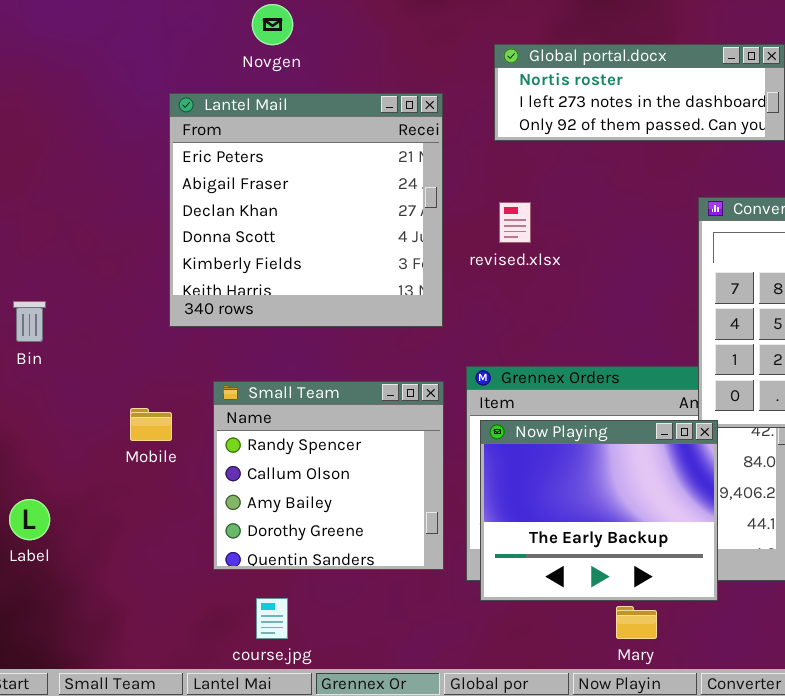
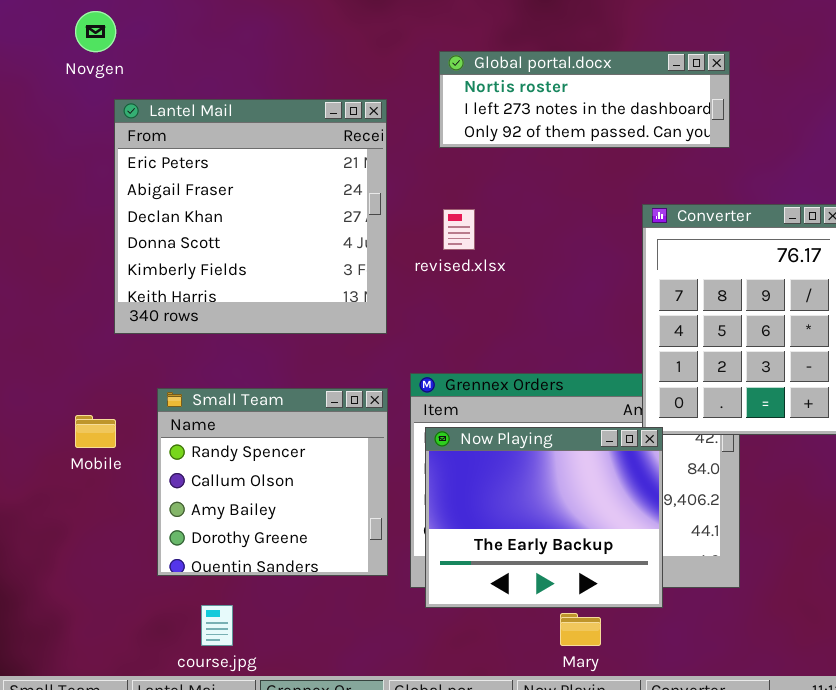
Novgen: [252,4,293,45] -> [75,11,116,52], moved

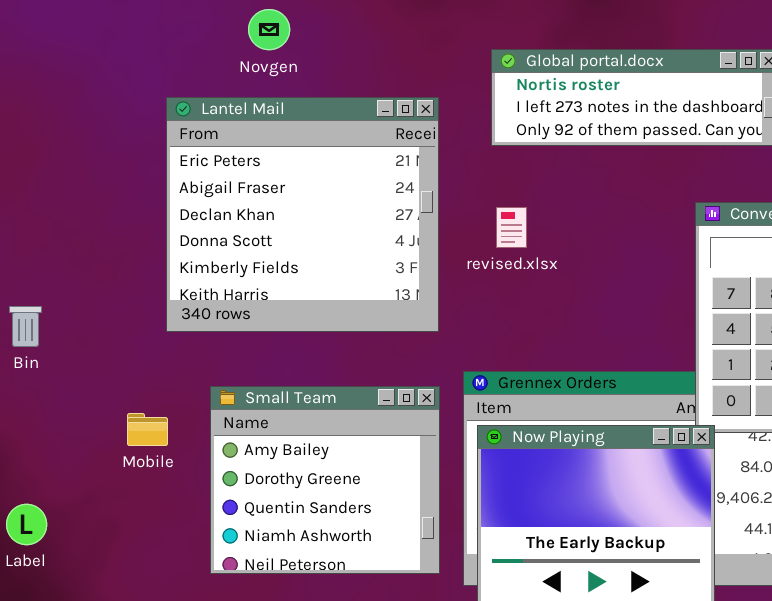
Novgen: [75,11,116,52] -> [248,9,290,50], moved
Small Team: [157,388,388,576] -> [210,386,440,574], scrolled down 2 rows

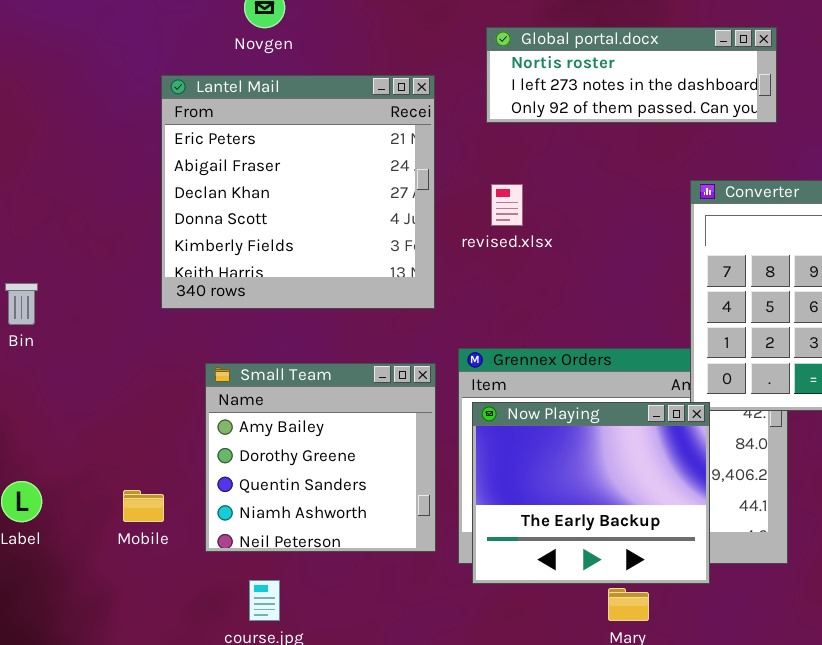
Mobile: [127,413,168,446] -> [123,490,164,522], moved

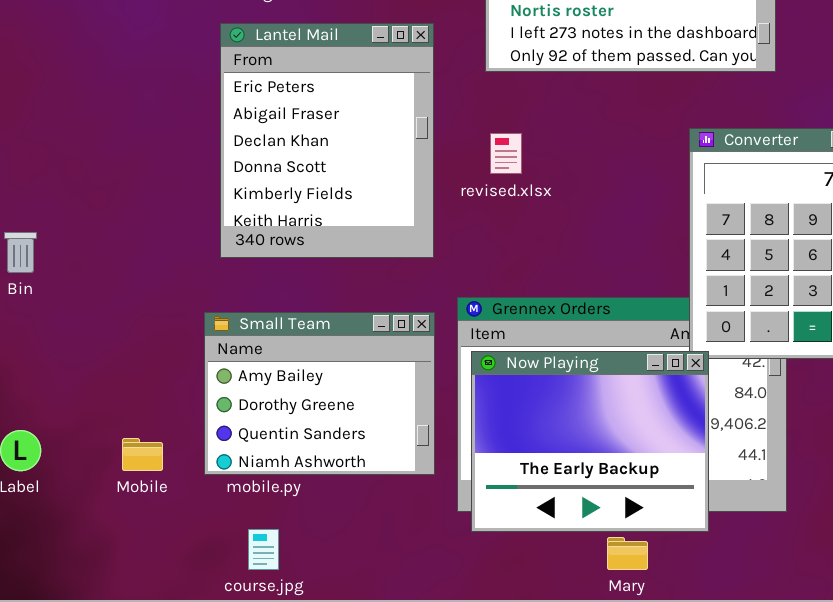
Lantel Mail: [161,75,435,309] -> [220,23,434,258], resized
Small Team: [205,363,436,552] -> [204,312,435,475], resized

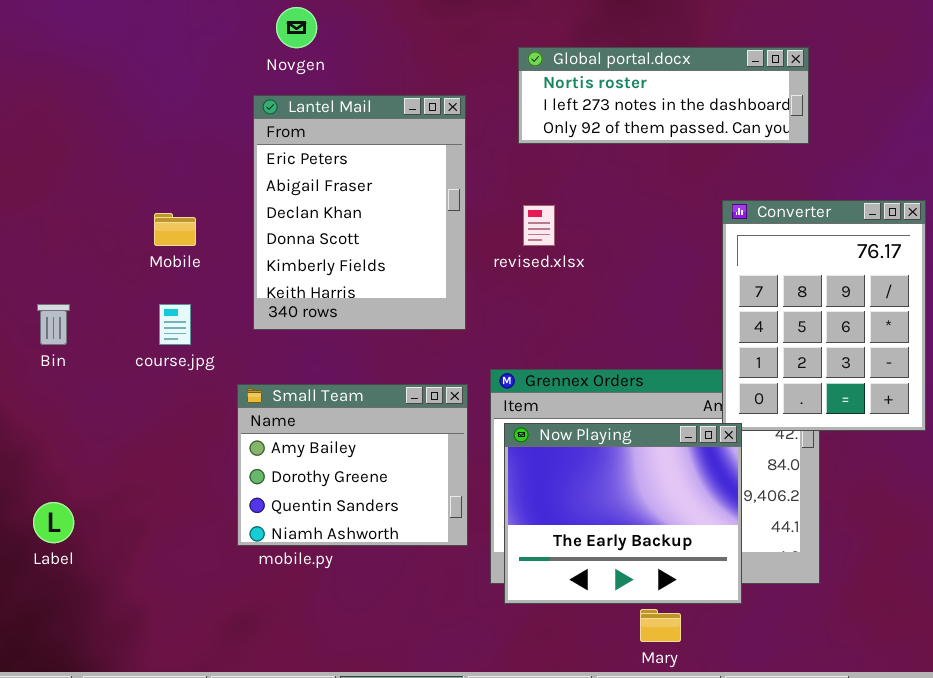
Mobile: [122,438,163,471] -> [154,213,196,246], moved
course.jpg: [248,529,279,570] -> [159,304,191,345], moved

